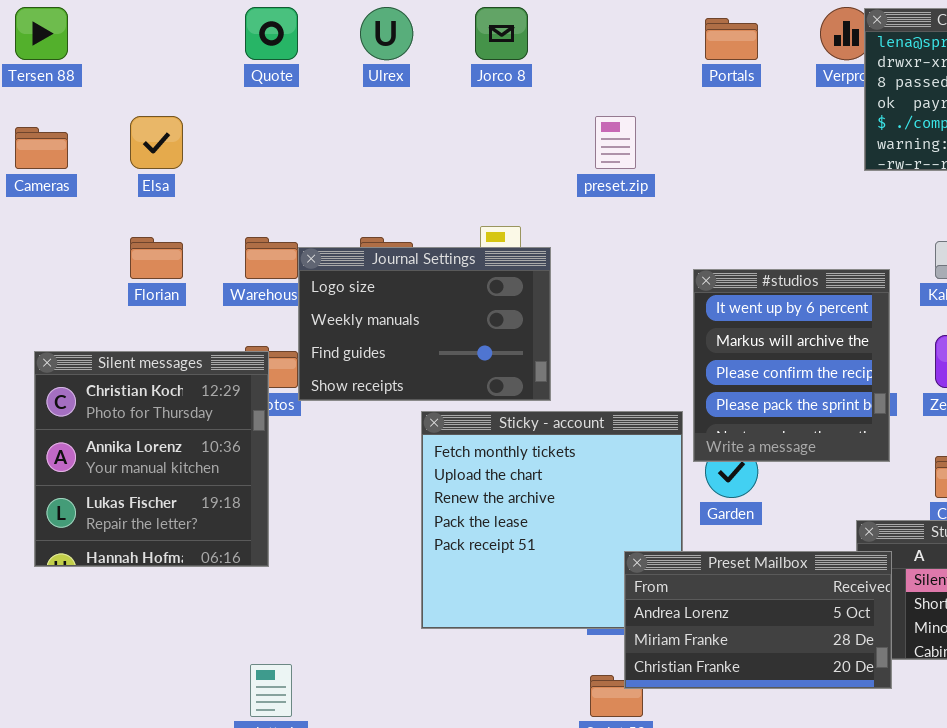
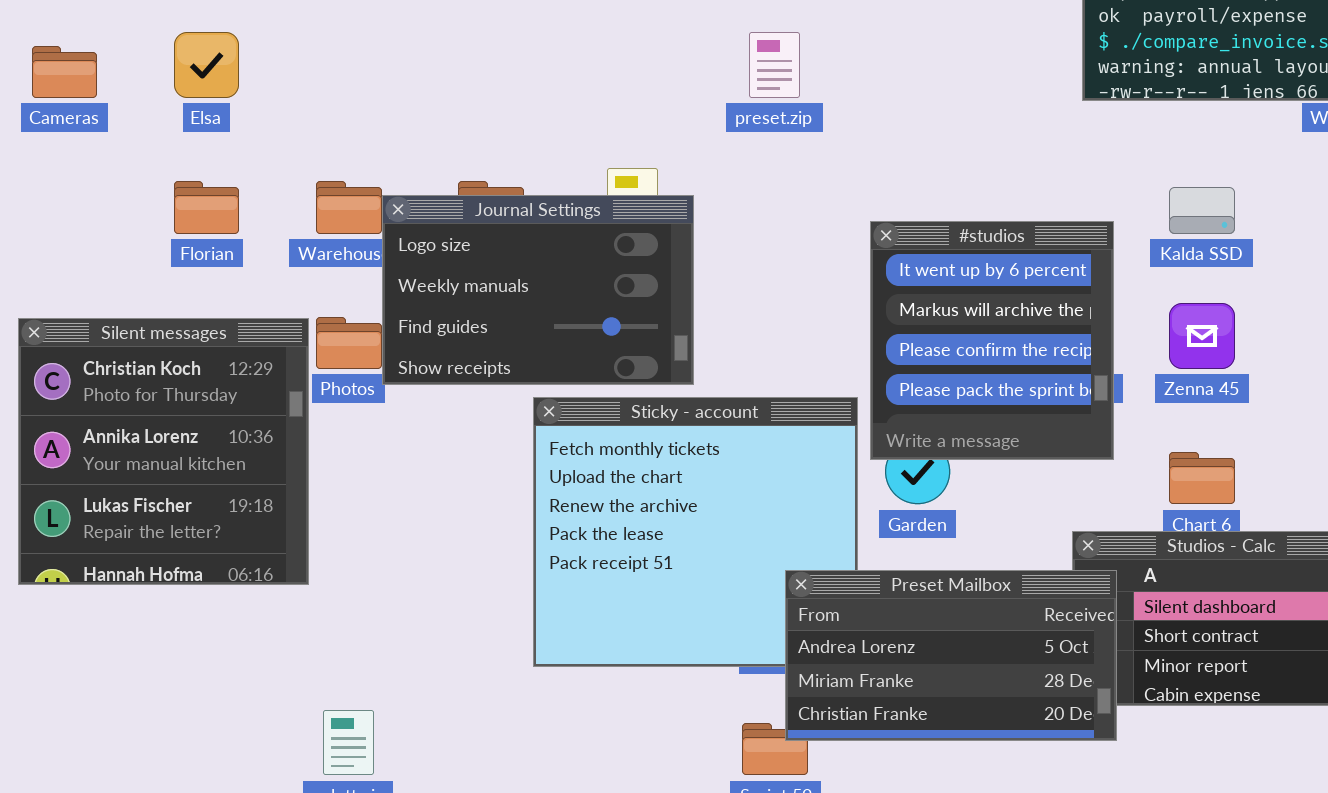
Silent messages: [34,351,269,567] -> [18,318,309,585], moved

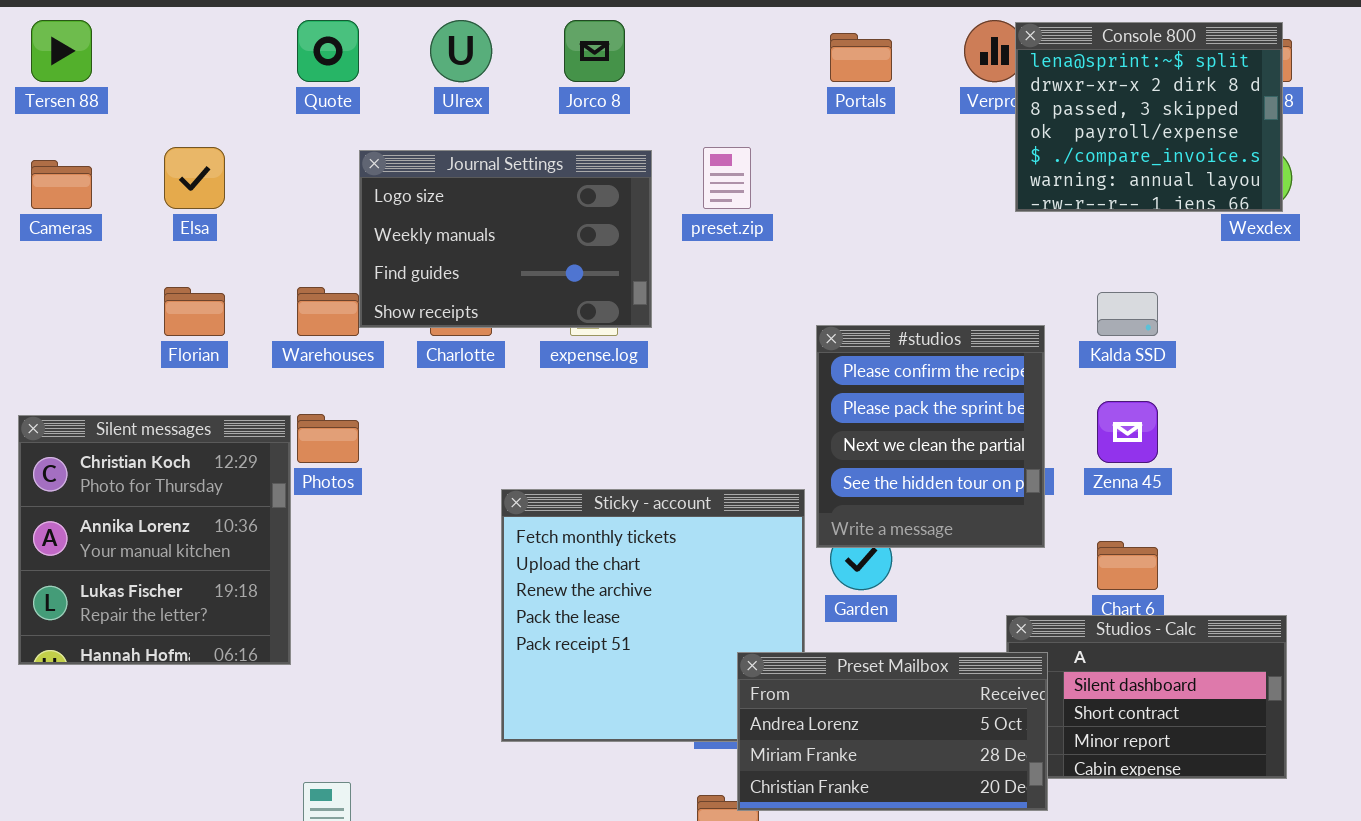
Journal Settings: [382,195,694,385] -> [359,150,652,328], moved
#studios: [870,221,1114,460] -> [816,325,1045,548], scrolled down 2 rows

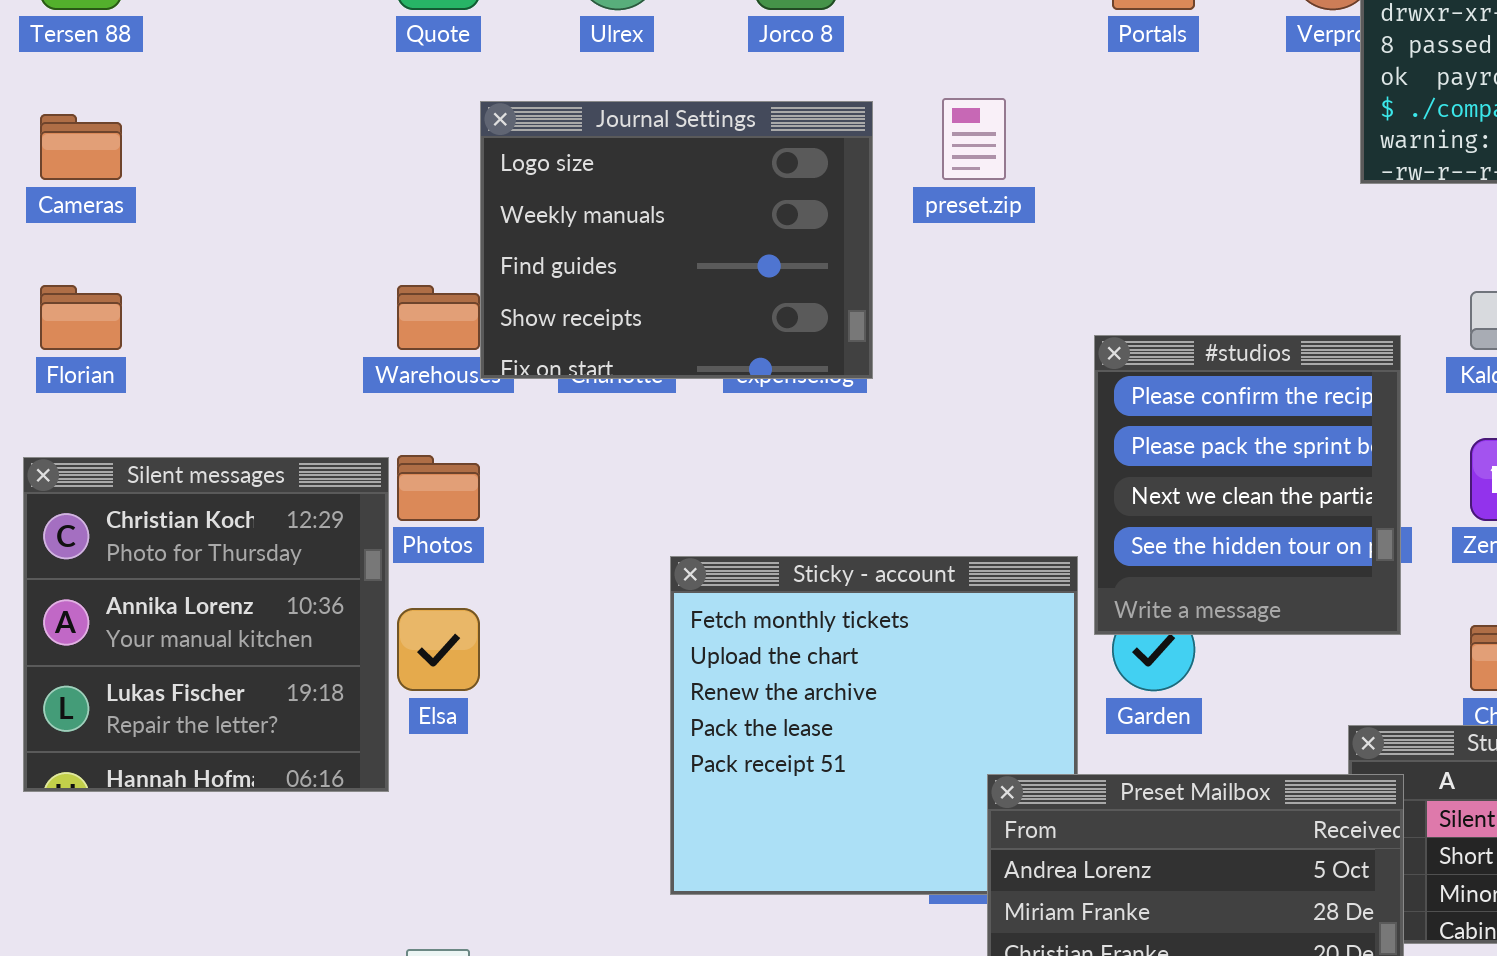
Elsa: [164,147,225,209] -> [397,608,480,691], moved
Journal Settings: [359,150,652,328] -> [480,101,873,379], resized
Florian: [164,287,225,336] -> [40,285,122,350], moved

